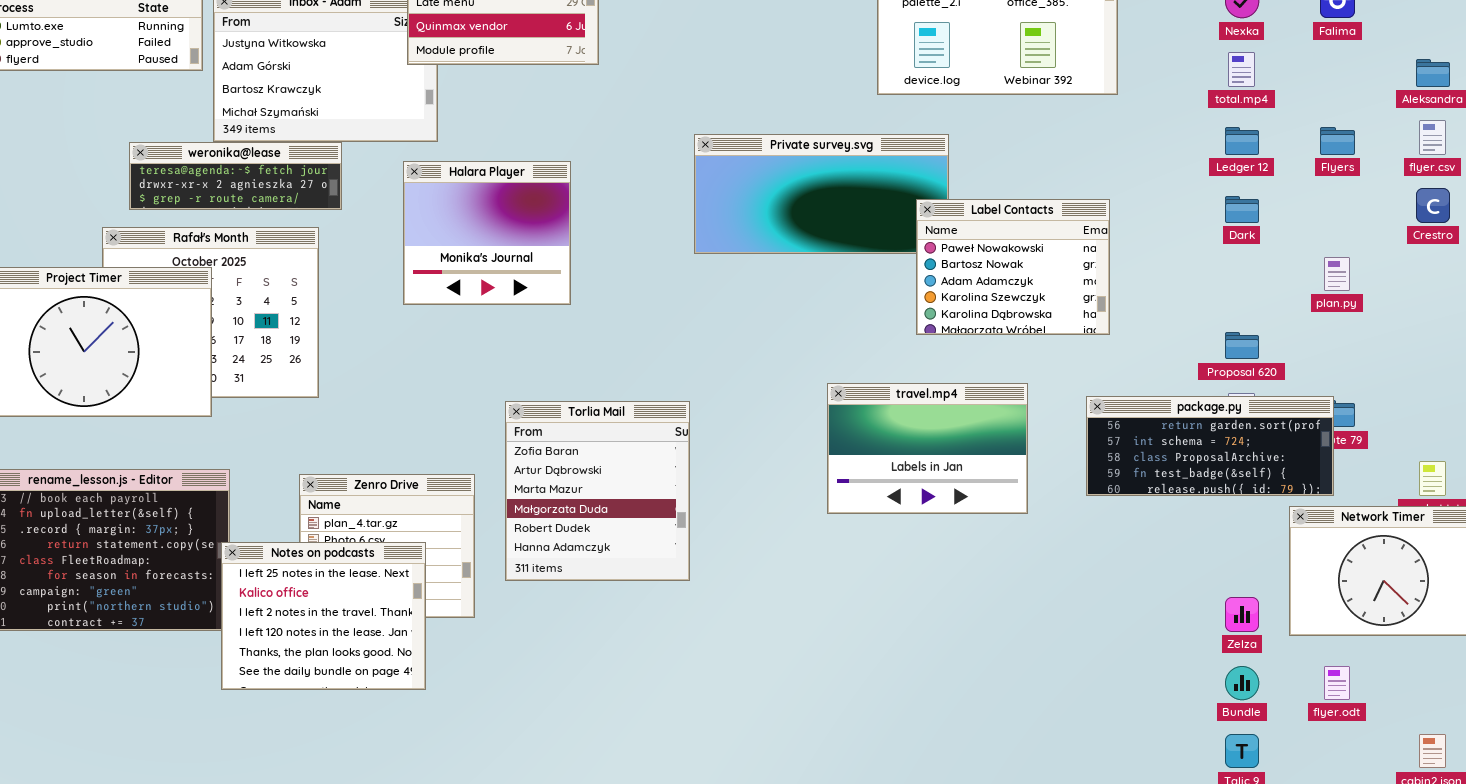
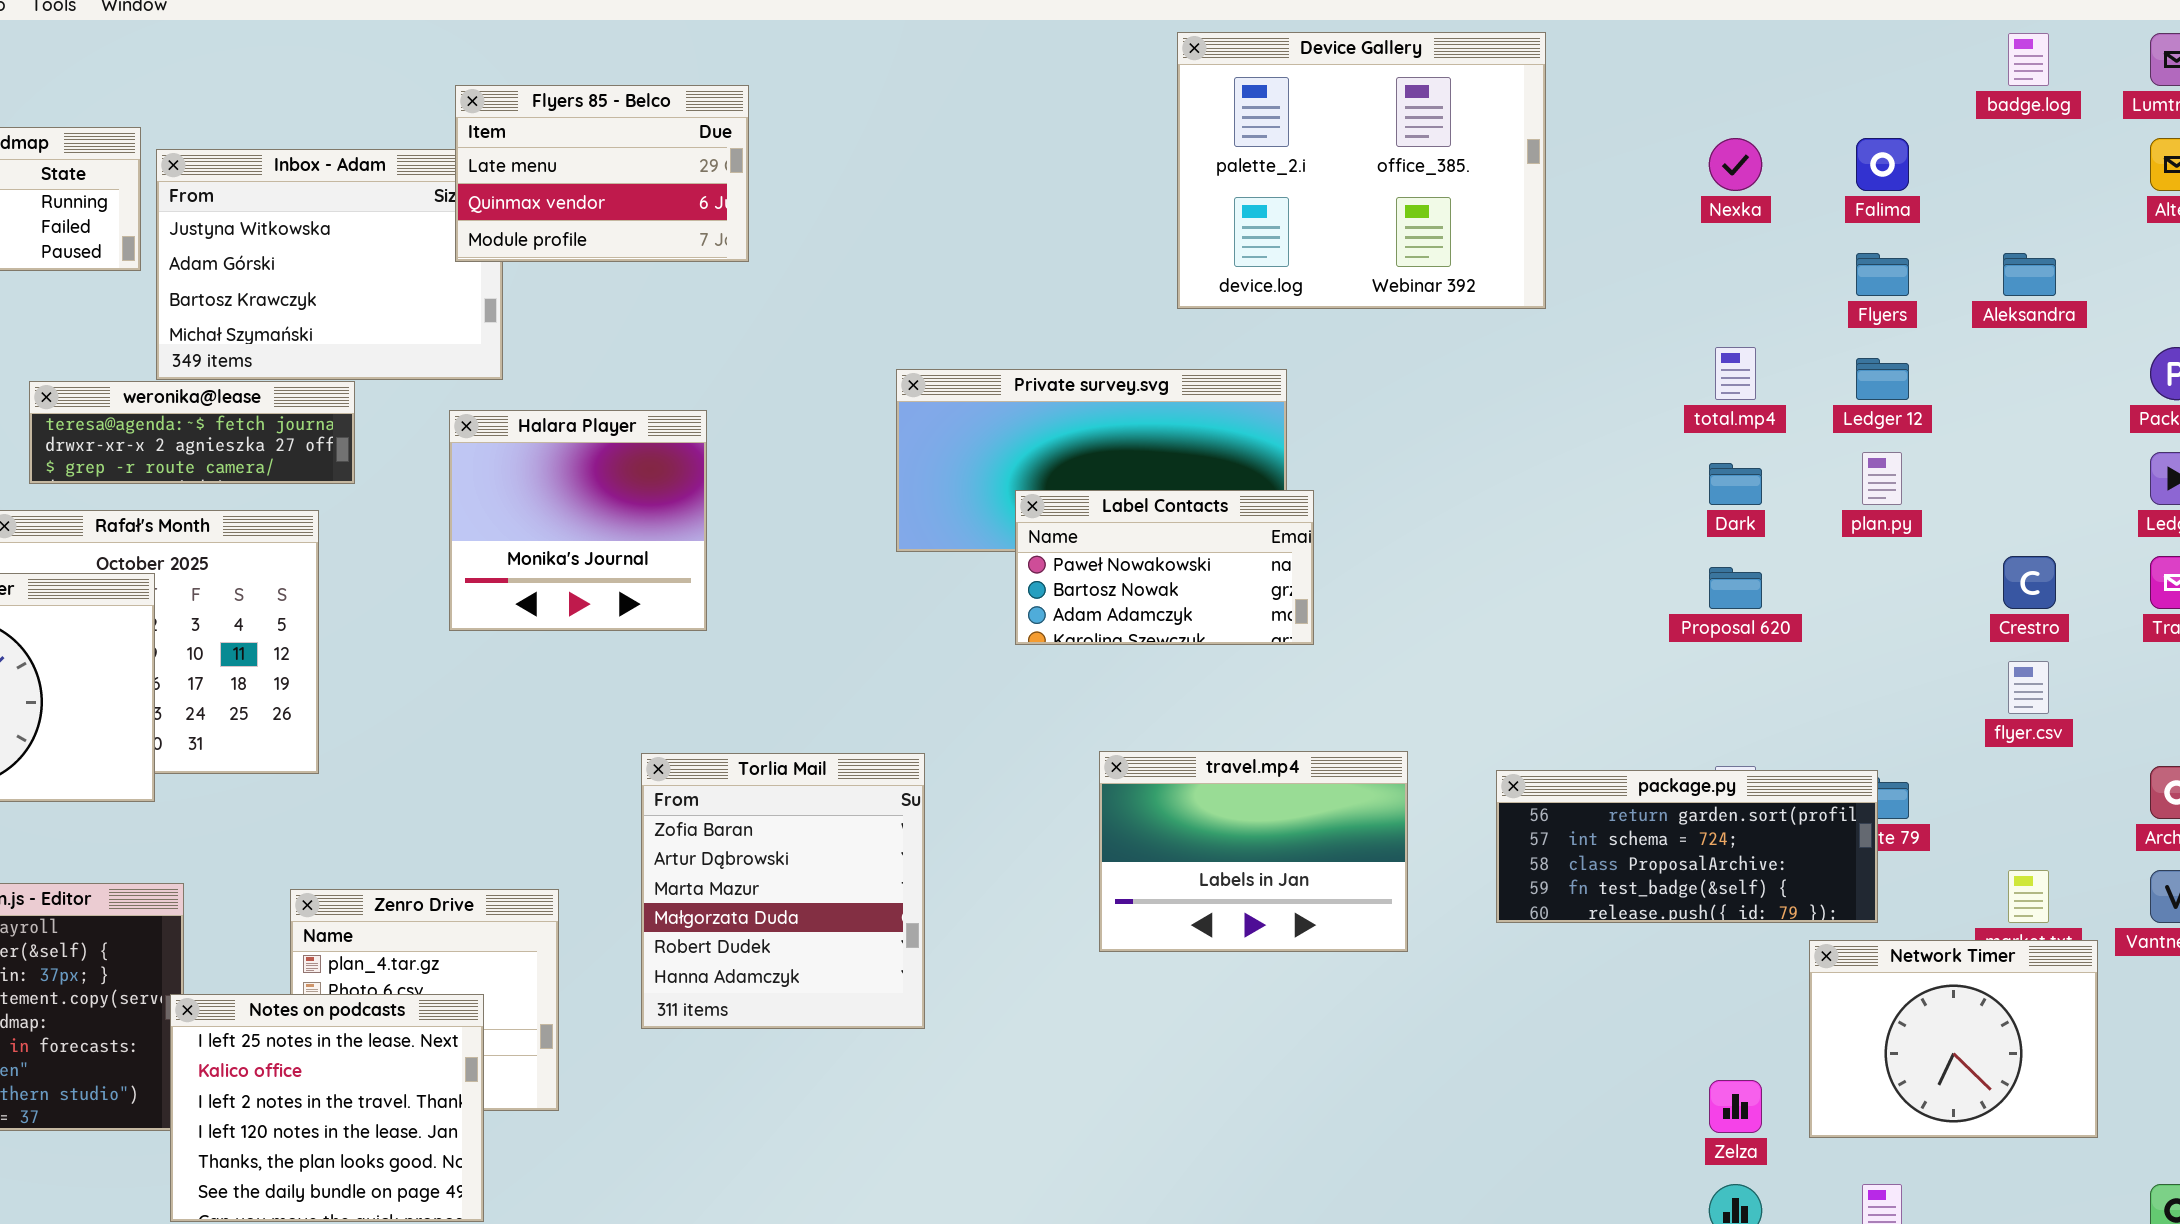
total.mp4: [1228,52,1255,87] -> [1715,347,1756,400], moved
flyer.csv: [1419,120,1446,155] -> [2008,661,2049,714], moved
Ledger 12: [1225,127,1259,155] -> [1856,358,1909,400], moved
Flyers: [1320,127,1355,155] -> [1856,253,1909,296], moved
Crestro: [1416,188,1450,223] -> [2003,556,2056,609], moved
Label Contacts: [916,199,1110,335] -> [1015,490,1314,645], moved, resized
plan.py: [1324,257,1350,291] -> [1862,452,1902,505], moved
Proposal 620: [1225,332,1259,359] -> [1709,567,1762,609], moved
Torlia Mail: [505,401,690,581] -> [641,753,925,1029], moved

